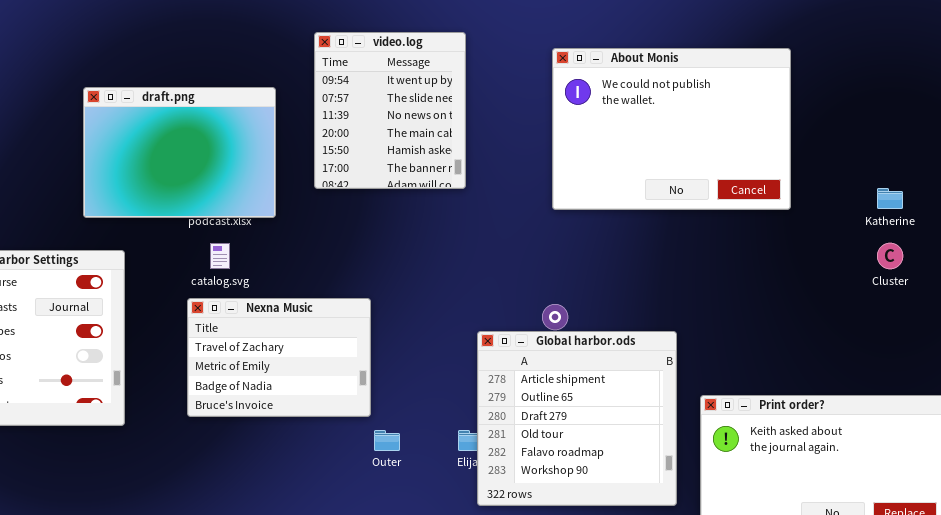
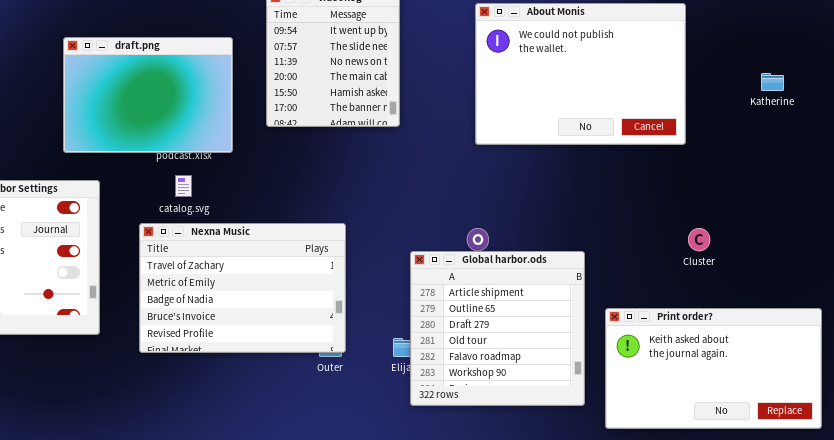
Katherine: [877,188,903,209] -> [761,73,784,91], moved
Cluster: [877,243,903,269] -> [688,228,710,251], moved
Nexna Music: [187,298,371,417] -> [139,223,346,353], moved, resized

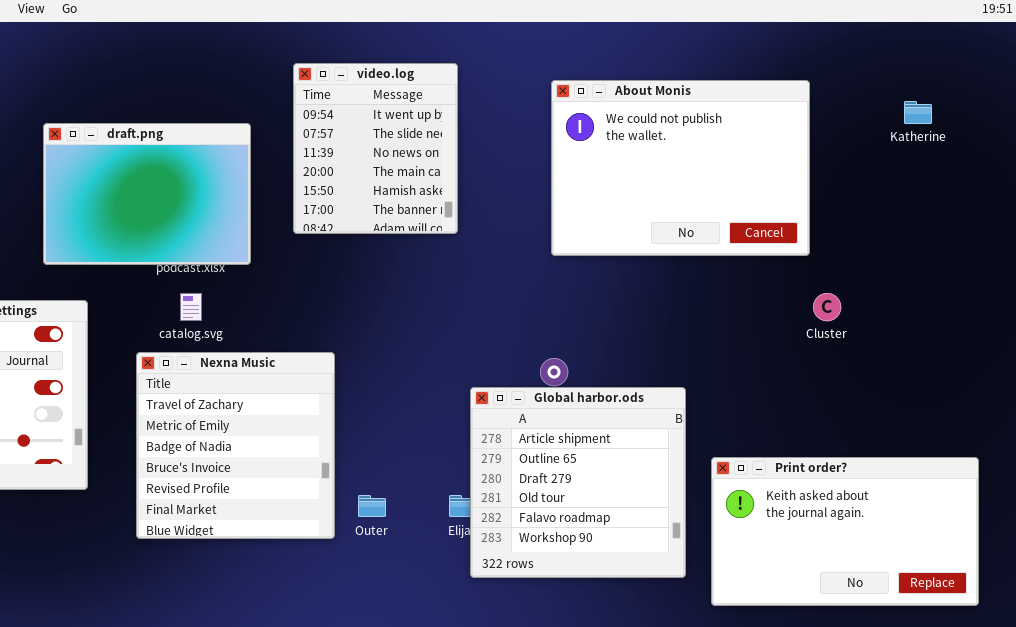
Katherine: [761,73,784,91] -> [904,101,932,124], moved
Nexna Music: [139,223,346,353] -> [136,352,335,539], resized
Cluster: [688,228,710,251] -> [813,293,841,321], moved

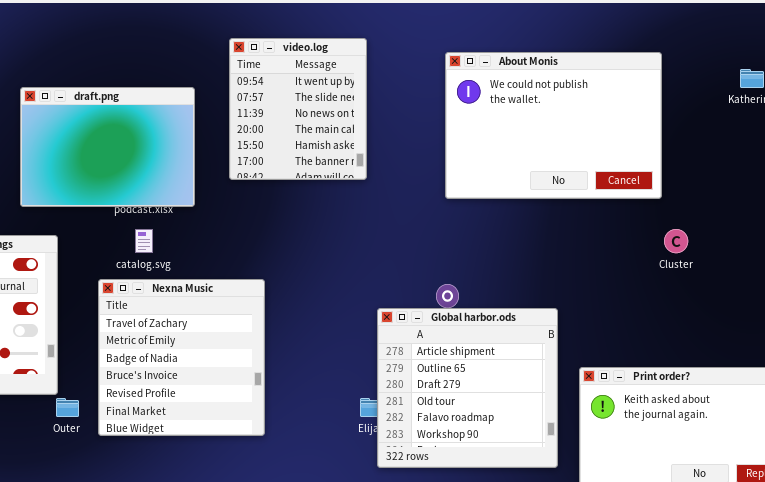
Outer: [358,495,386,517] -> [56,398,79,417], moved

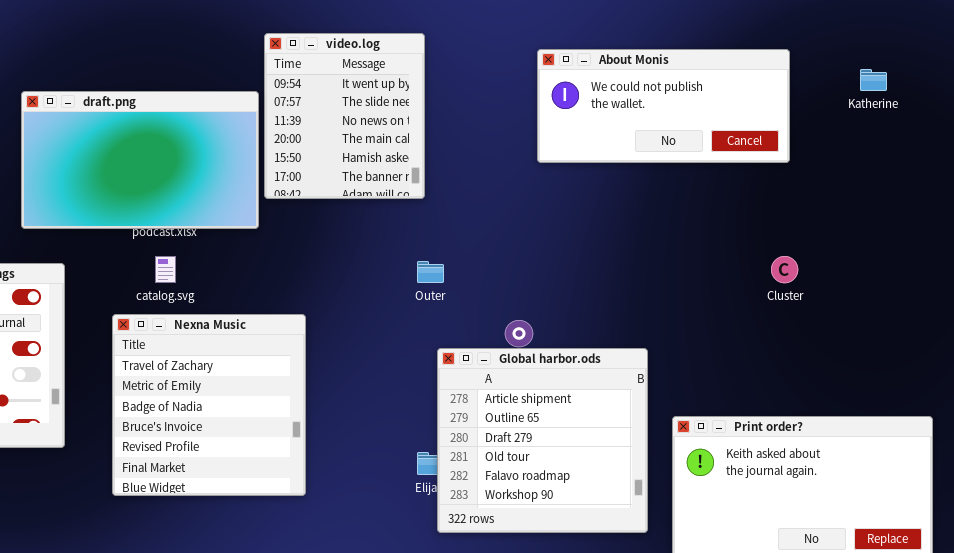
About Monis: [445,52,662,199] -> [537,49,790,163], moved, resized
draft.png: [20,87,195,207] -> [21,91,259,229], resized
Outer: [56,398,79,417] -> [417,261,444,283], moved

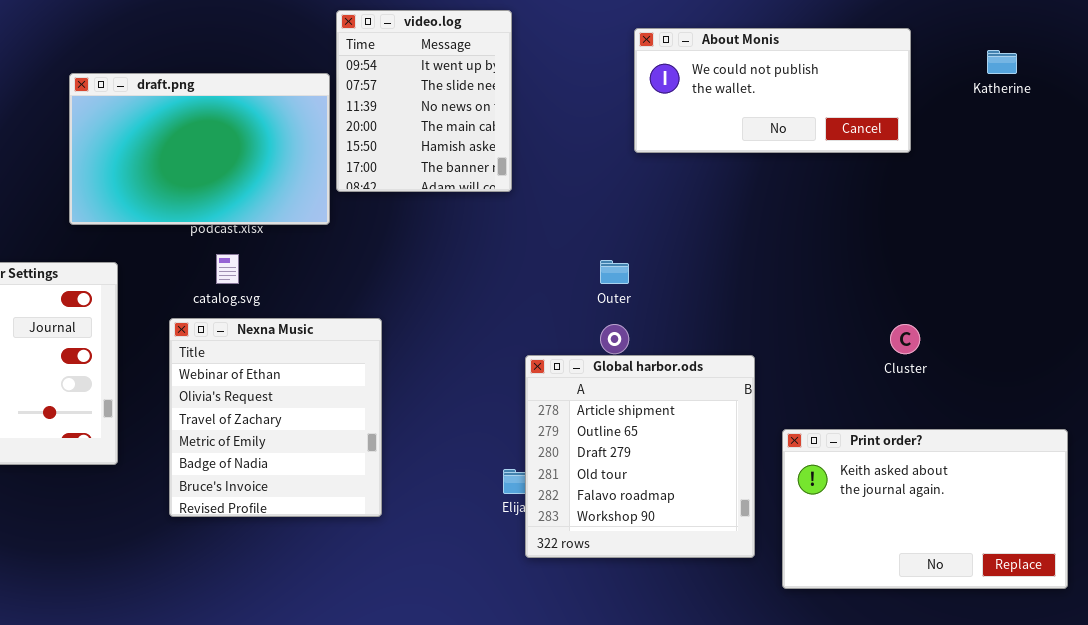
Cluster: [771,256,798,283] -> [890,324,920,354], moved
Outer: [417,261,444,283] -> [600,260,629,284], moved
Nexna Music: [112,314,306,496] -> [169,318,382,517], scrolled up 2 rows

